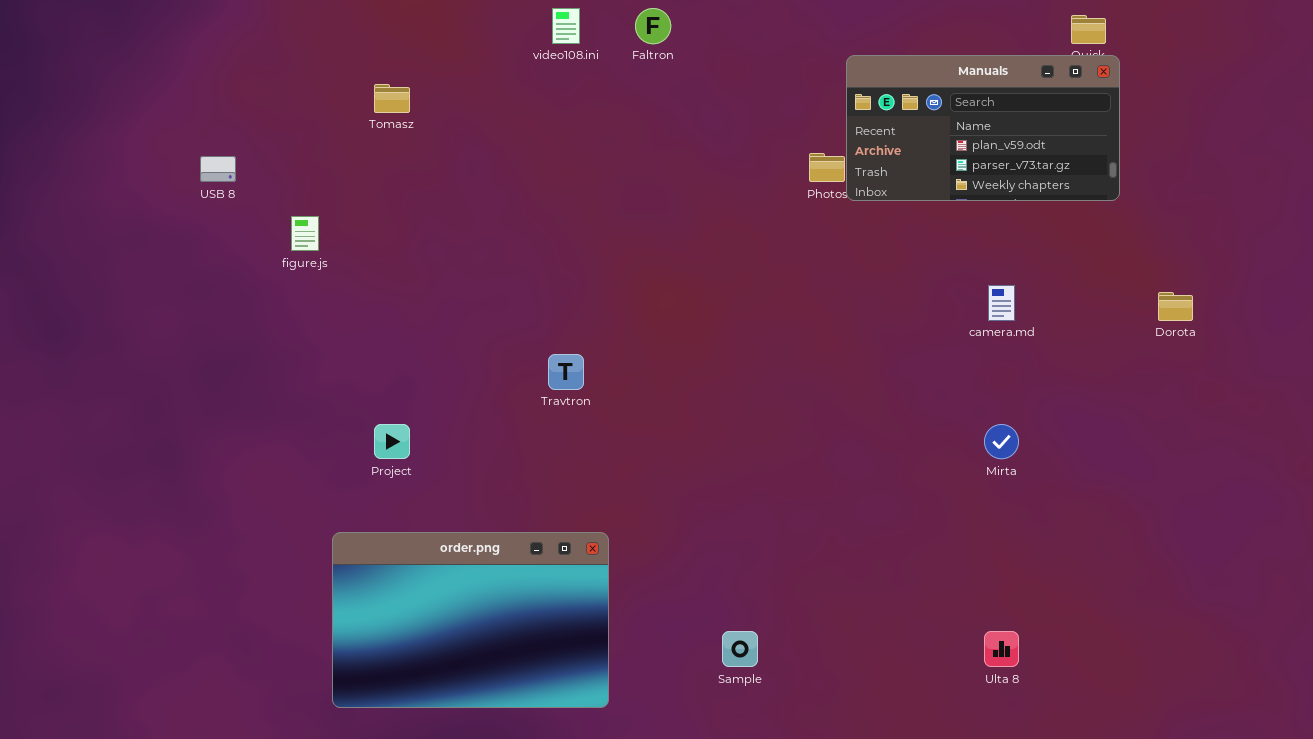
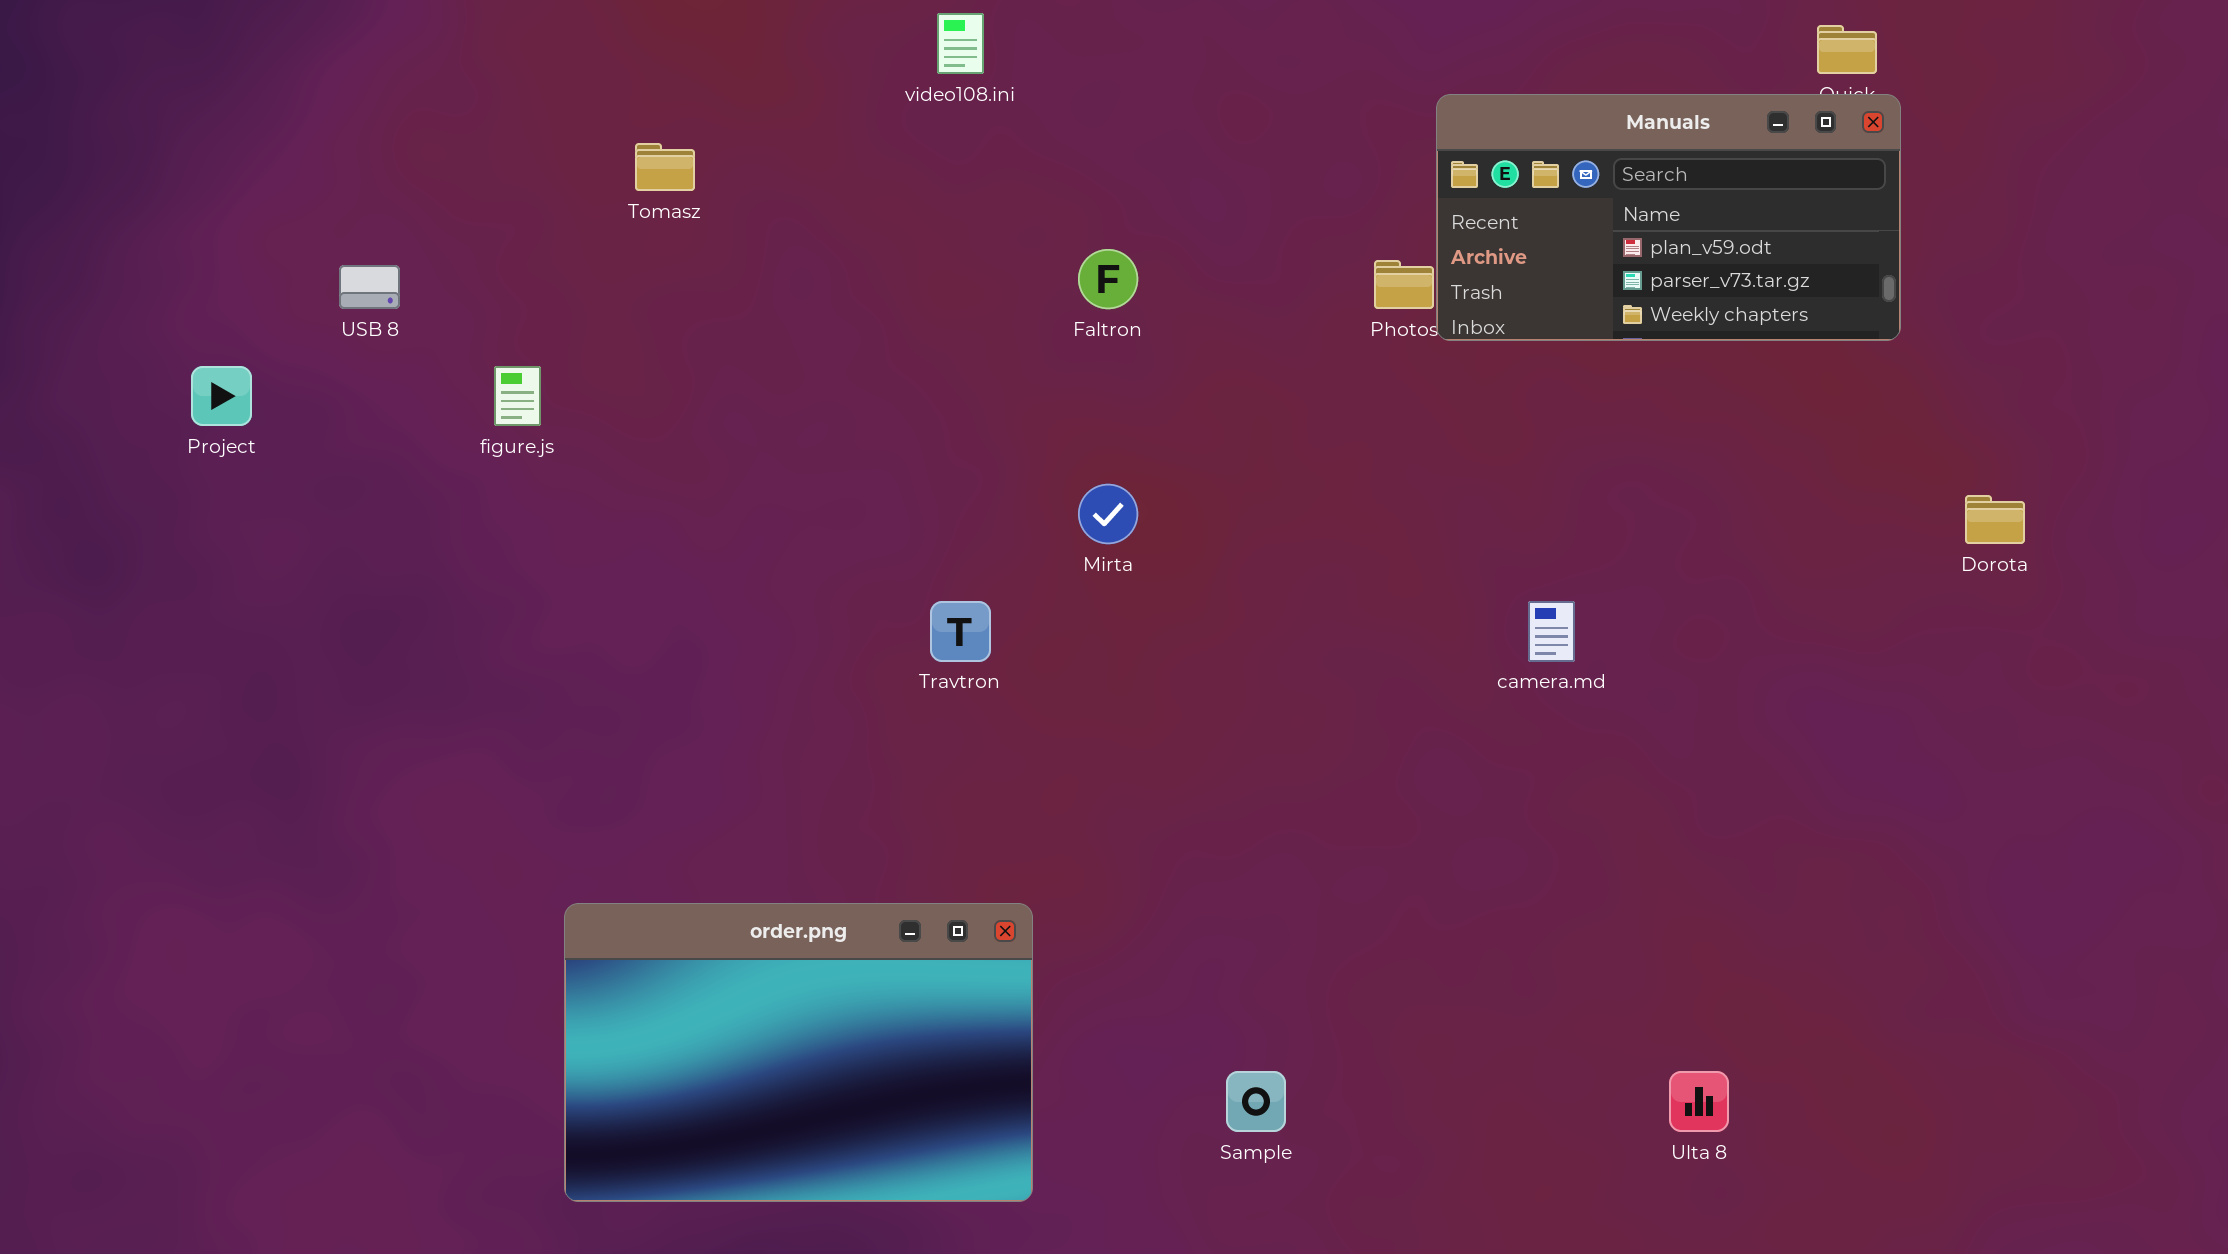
Faltron: [635,8,671,44] -> [1078,249,1138,309], moved
camera.md: [988,285,1015,321] -> [1528,601,1575,662], moved
Project: [374,424,410,459] -> [191,366,252,426], moved
Mirta: [984,424,1019,459] -> [1078,484,1138,544], moved

